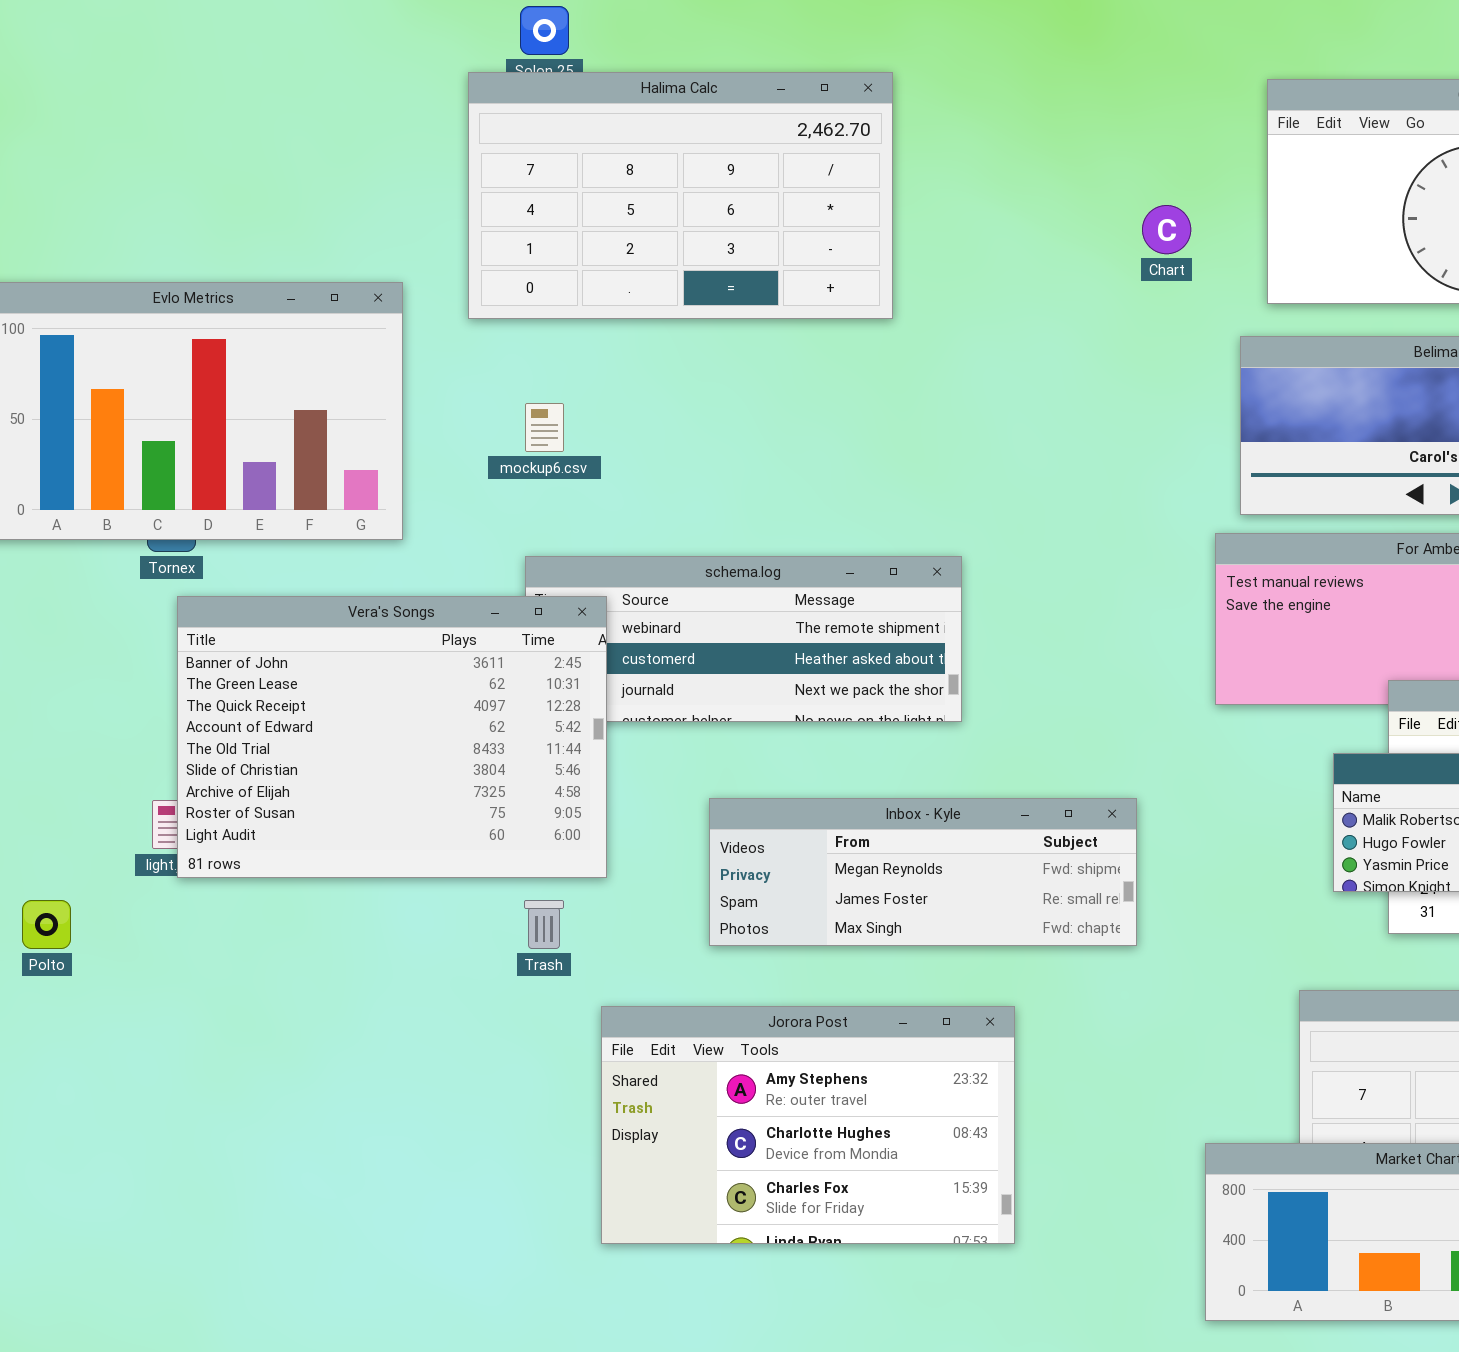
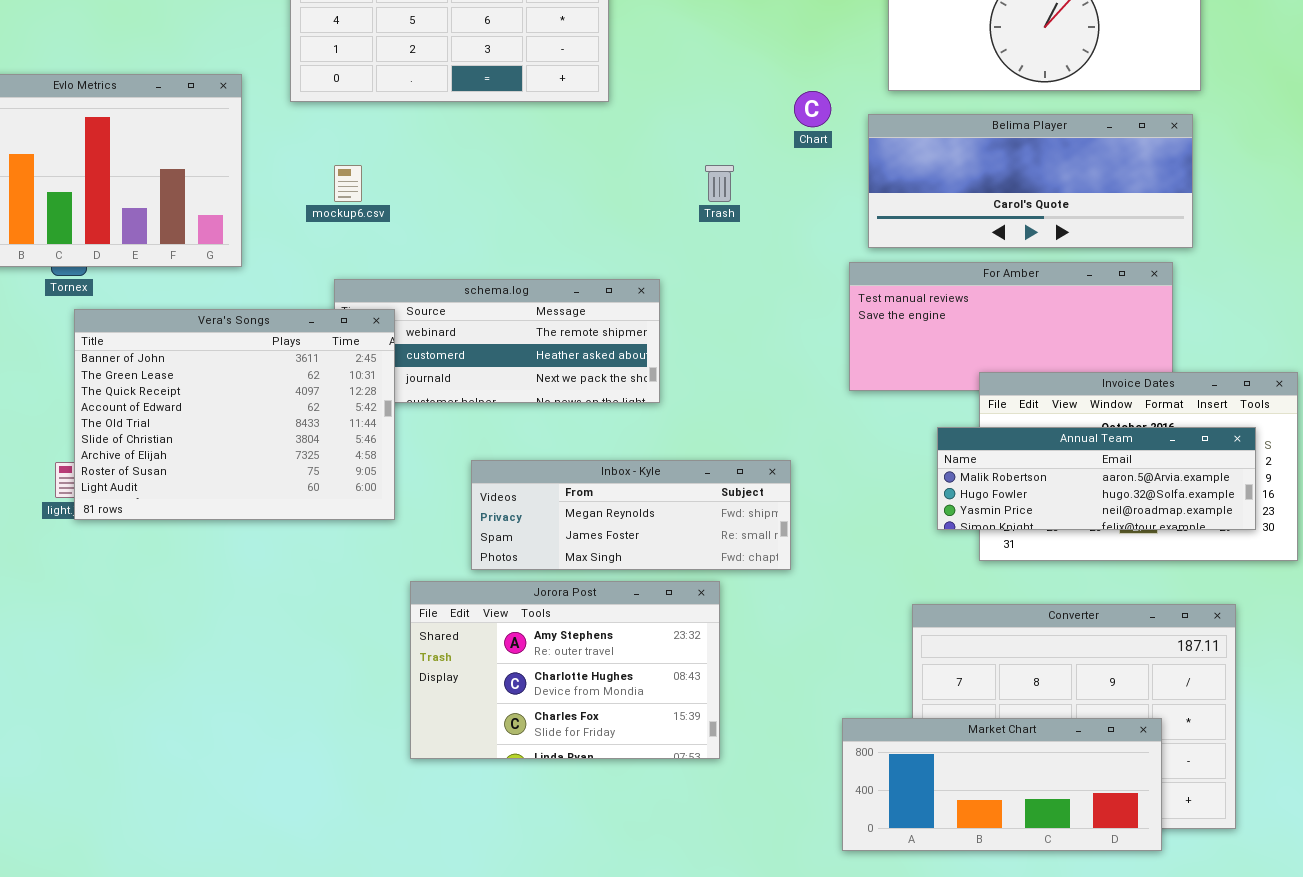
Chart: [1142,205,1191,254] -> [794,91,831,127], moved
Trash: [524,900,564,949] -> [705,165,734,202], moved
Jorora Post: [601,1006,1015,1244] -> [410,581,720,759], moved

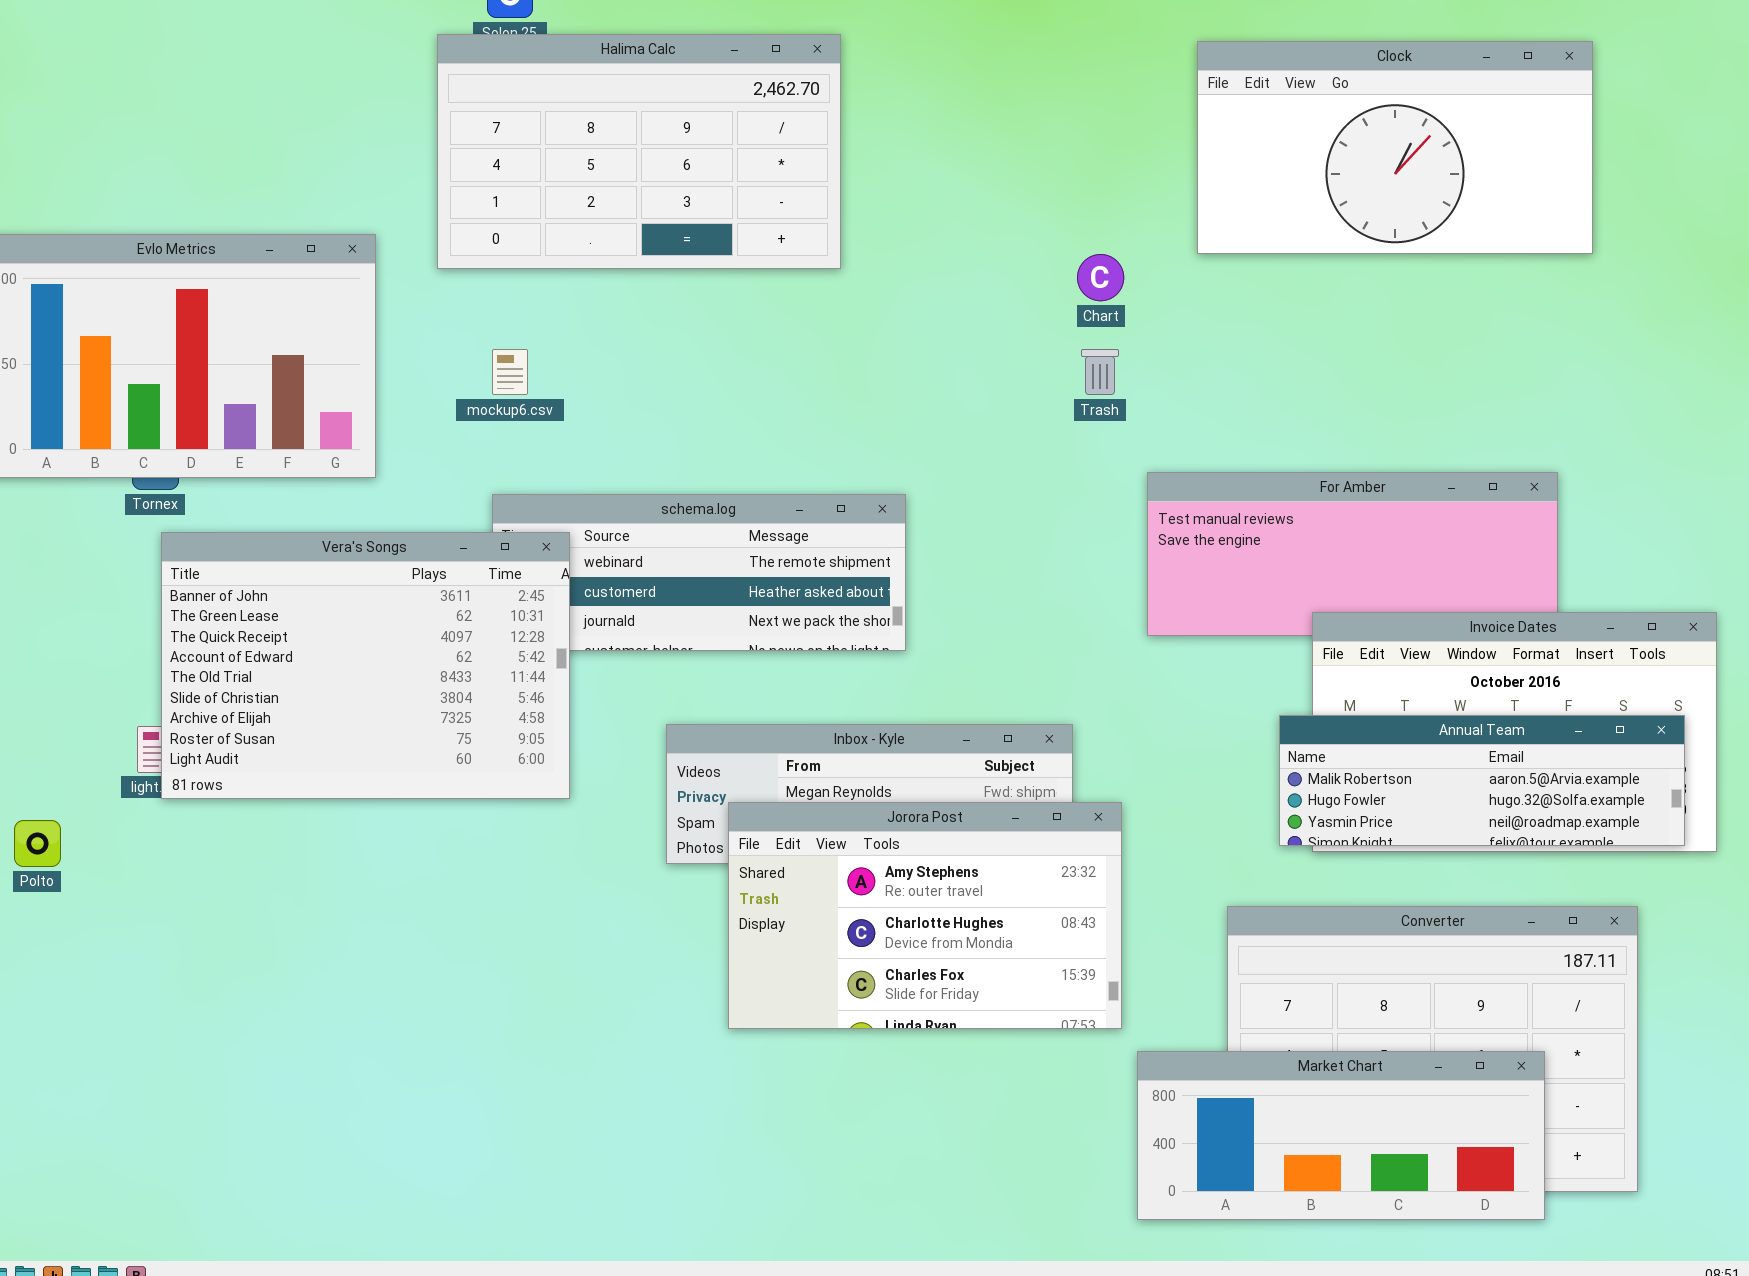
Belima Player: [868,114,1193,248] -> none, closed
Trash: [705,165,734,202] -> [1081,349,1119,395], moved
Annual Team: [937,427,1256,530] -> [1279,715,1685,846], moved
Jorora Post: [410,581,720,759] -> [728,802,1122,1029], moved

